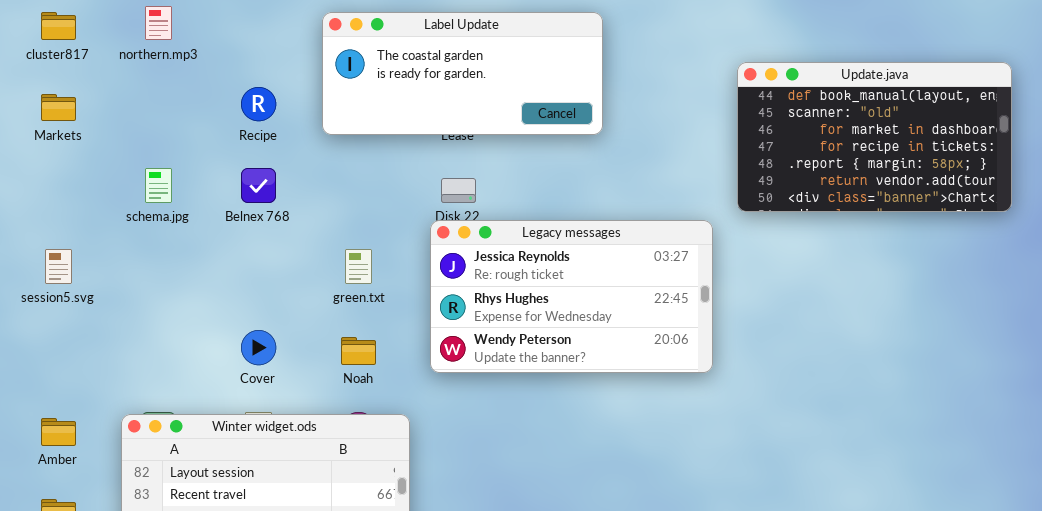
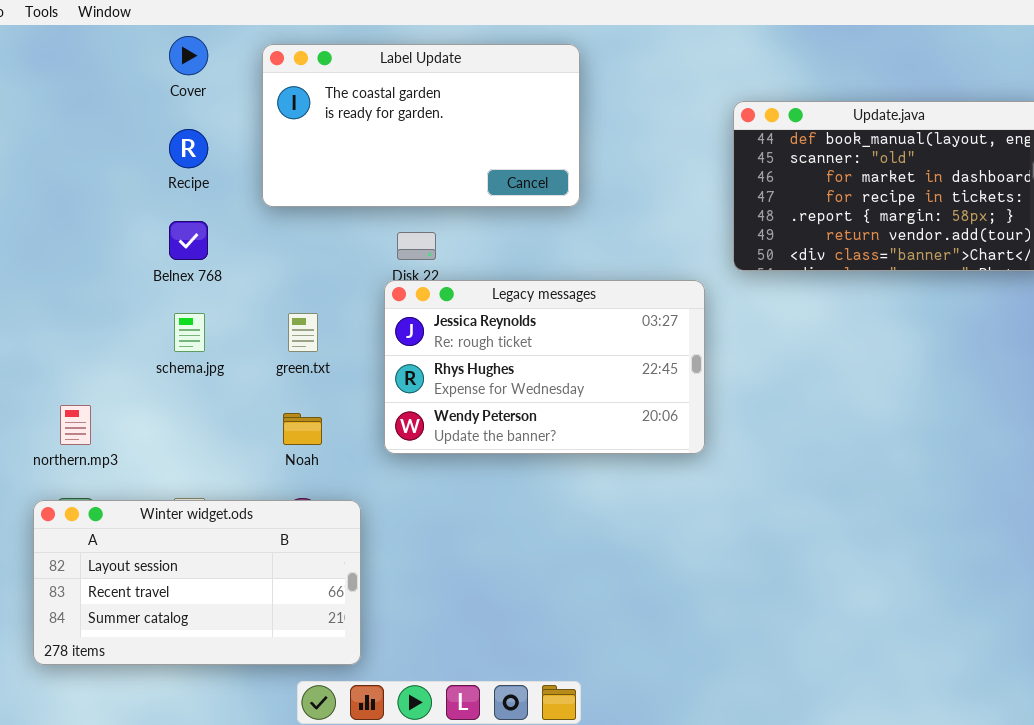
northern.mp3: [145,6,172,40] -> [60,405,91,445], moved
Label Update: [322,12,603,135] -> [262,44,580,207], resized
schema.jpg: [145,168,172,203] -> [174,313,205,352], moved
Cover: [241,330,276,365] -> [169,36,208,75], moved

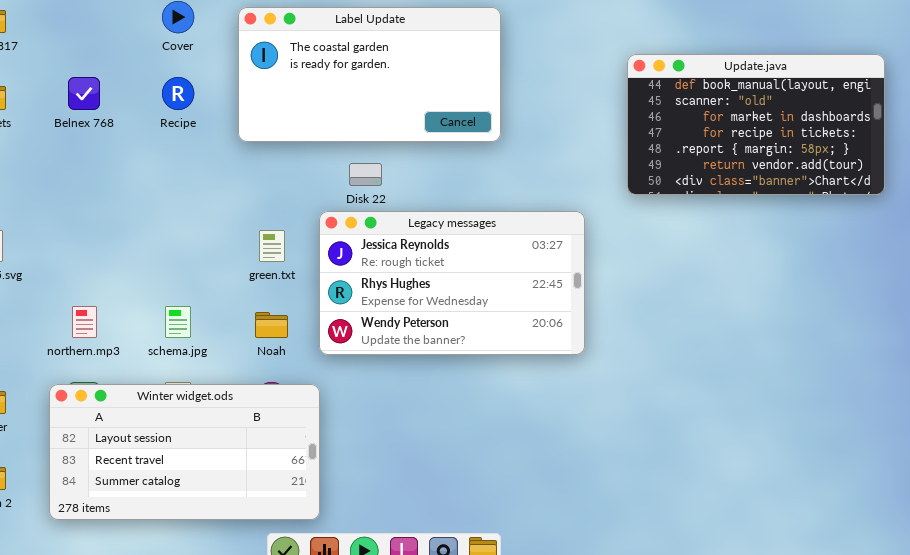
Belnex 768: [169,221,208,260] -> [68,77,100,110], moved
Legacy messages: [384,280,705,454] -> [319,211,585,355], moved
schema.jpg: [174,313,205,352] -> [165,306,191,338], moved

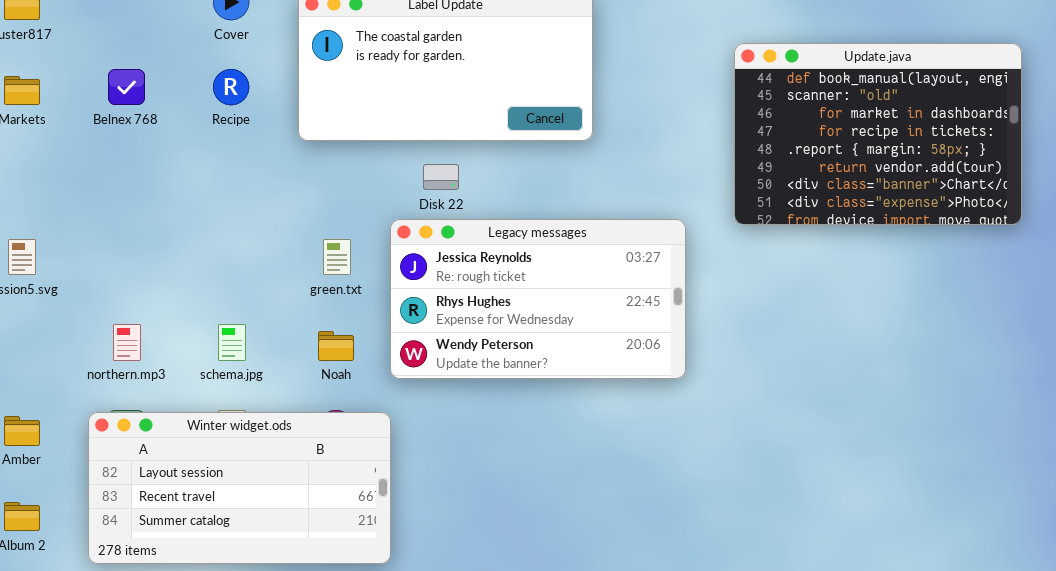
Update.java: [627,54,885,195] -> [734,43,1022,225], resized

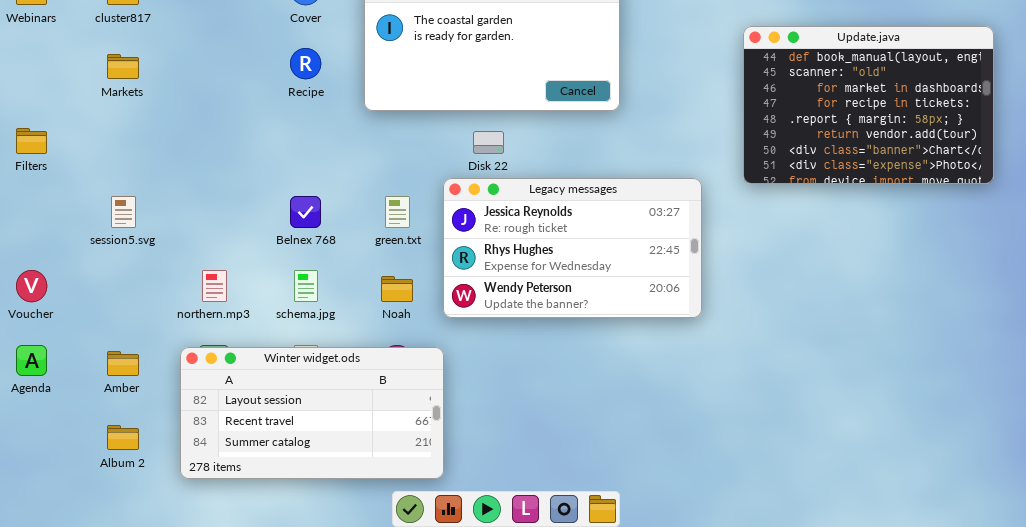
Belnex 768: [108,69,145,105] -> [290,196,321,228], moved

